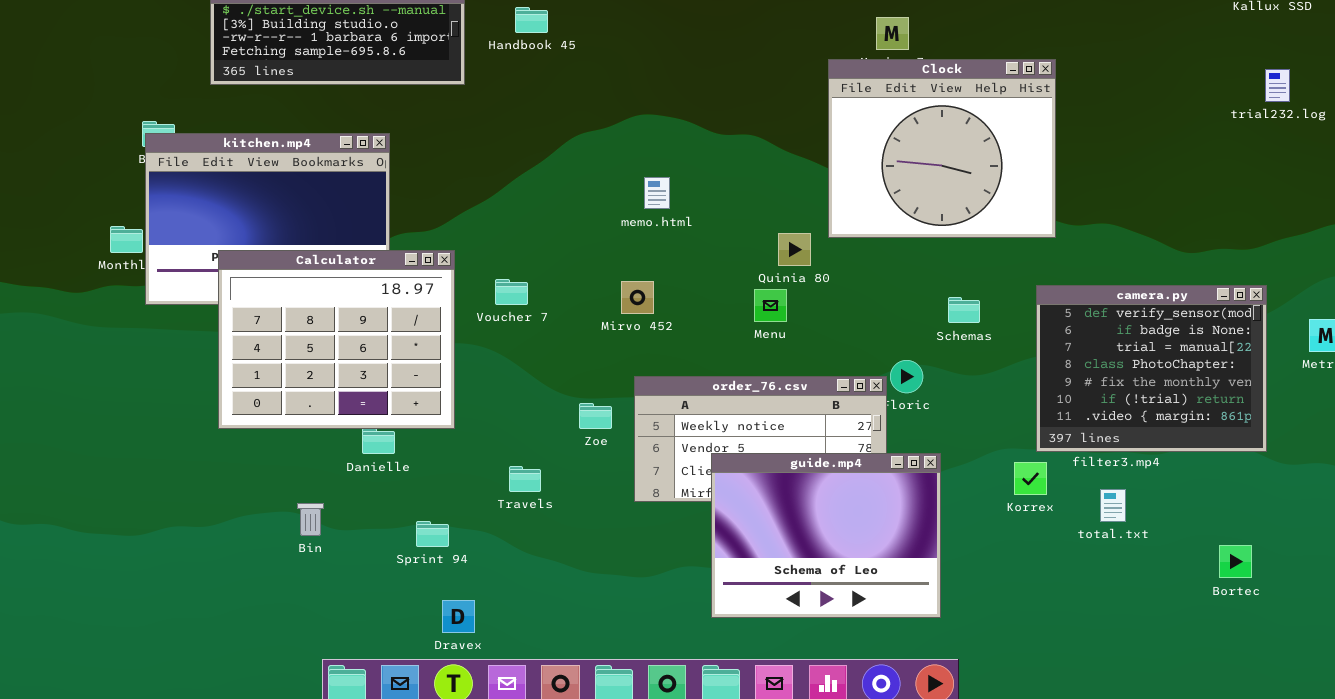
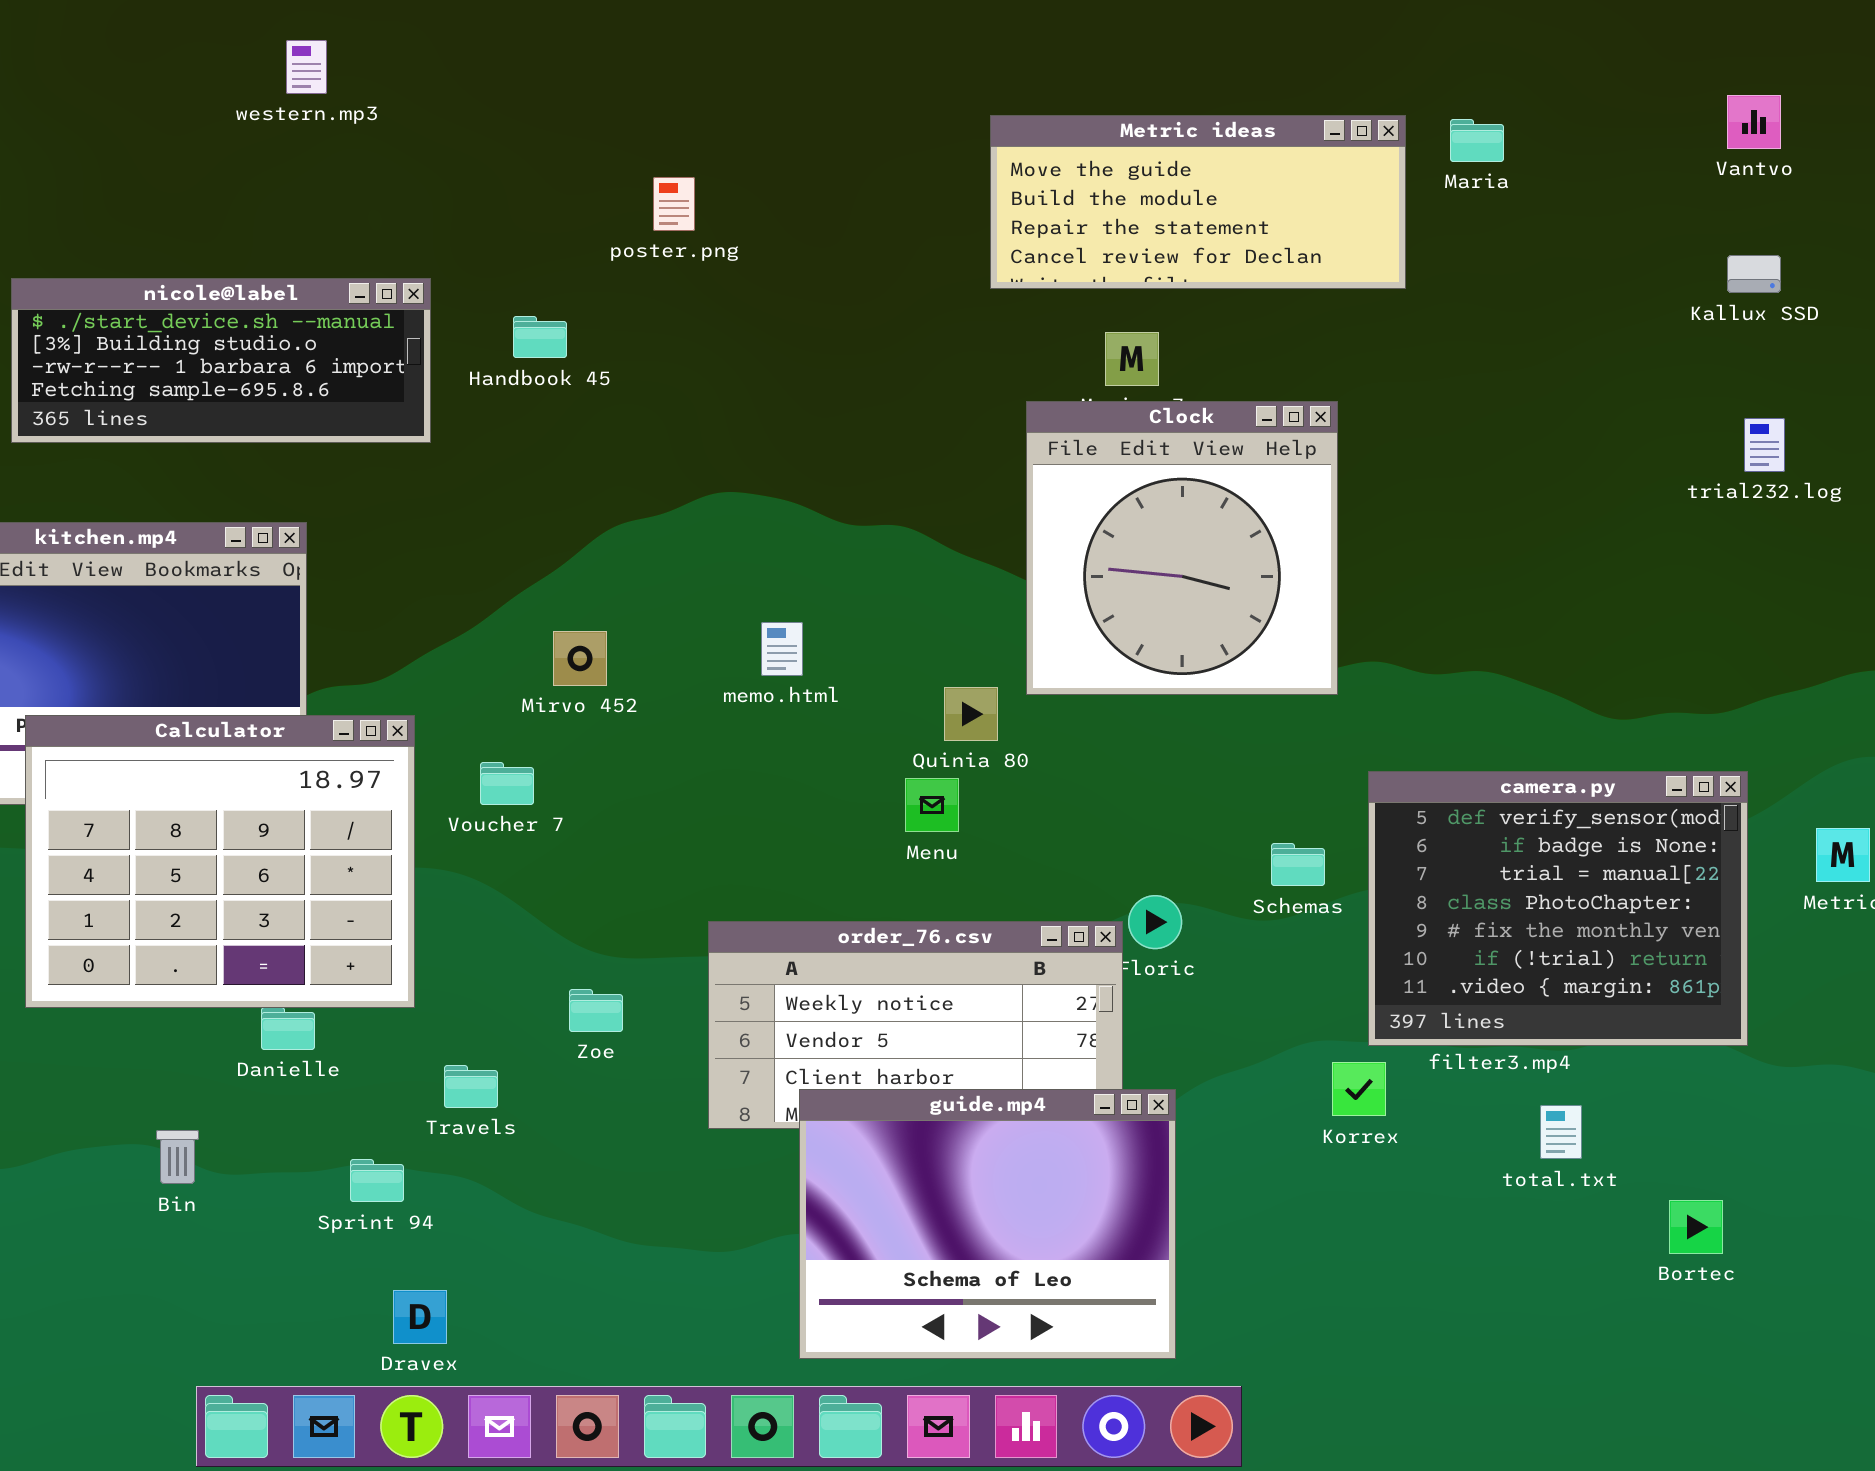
Clock: [828,59,1056,238] -> [1026,401,1338,695], resized
memo.html: [644,177,670,209] -> [761,622,803,676], moved
Mirvo 452: [621,281,654,314] -> [553,631,607,686], moved
Schemas: [948,297,980,323] -> [1271,843,1325,886], moved
Zoe: [579,403,612,429] -> [569,989,623,1032], moved
guide.mp4: [711,453,941,618] -> [799,1089,1176,1359], moved
Travels: [509,466,541,492] -> [444,1065,498,1108], moved
total.txt: [1100,489,1126,522] -> [1540,1105,1582,1159], moved

